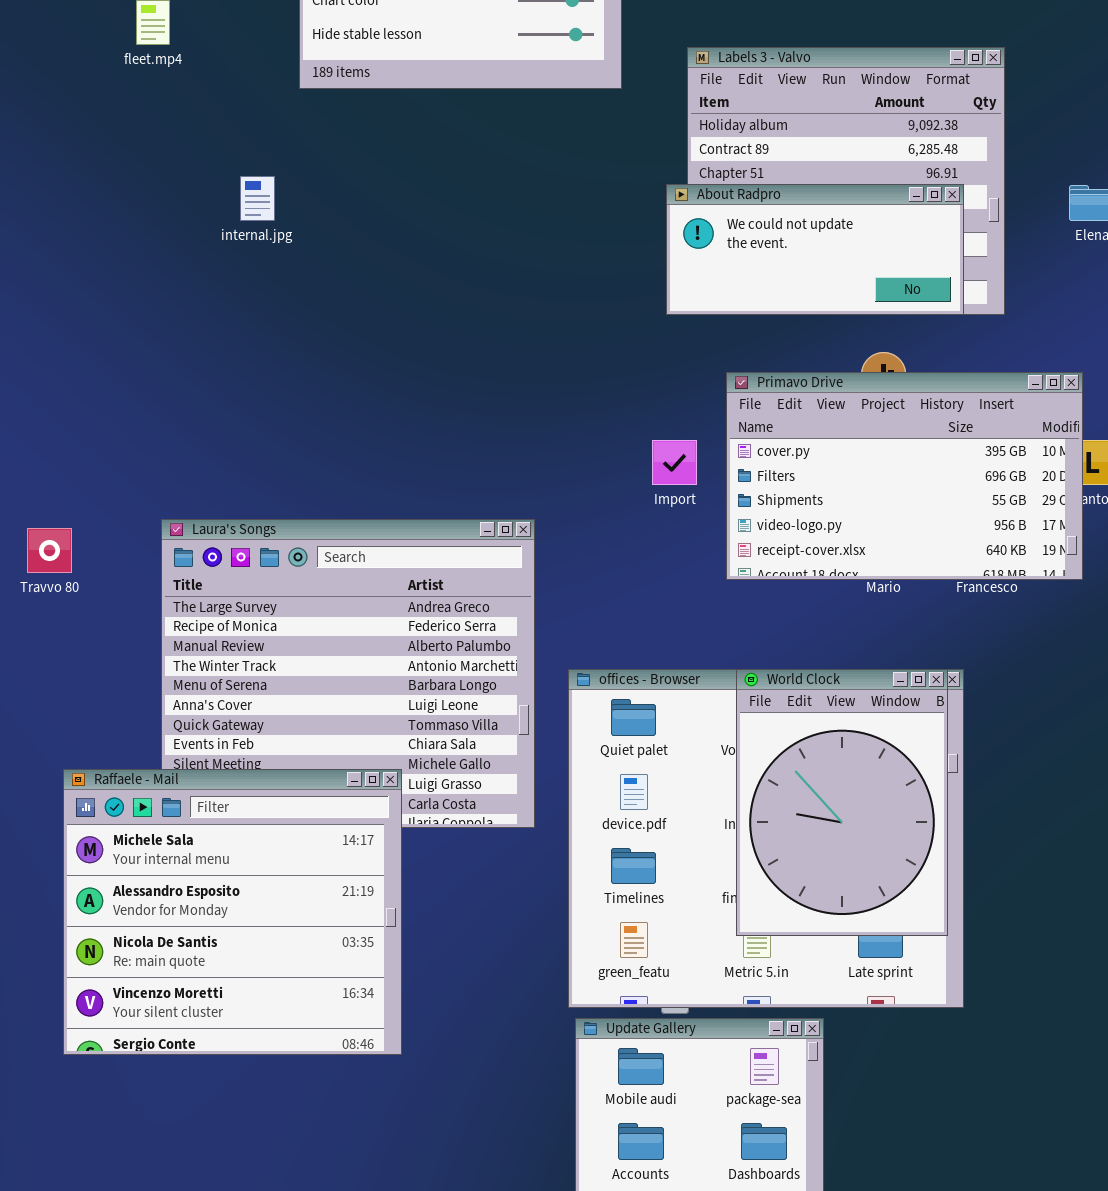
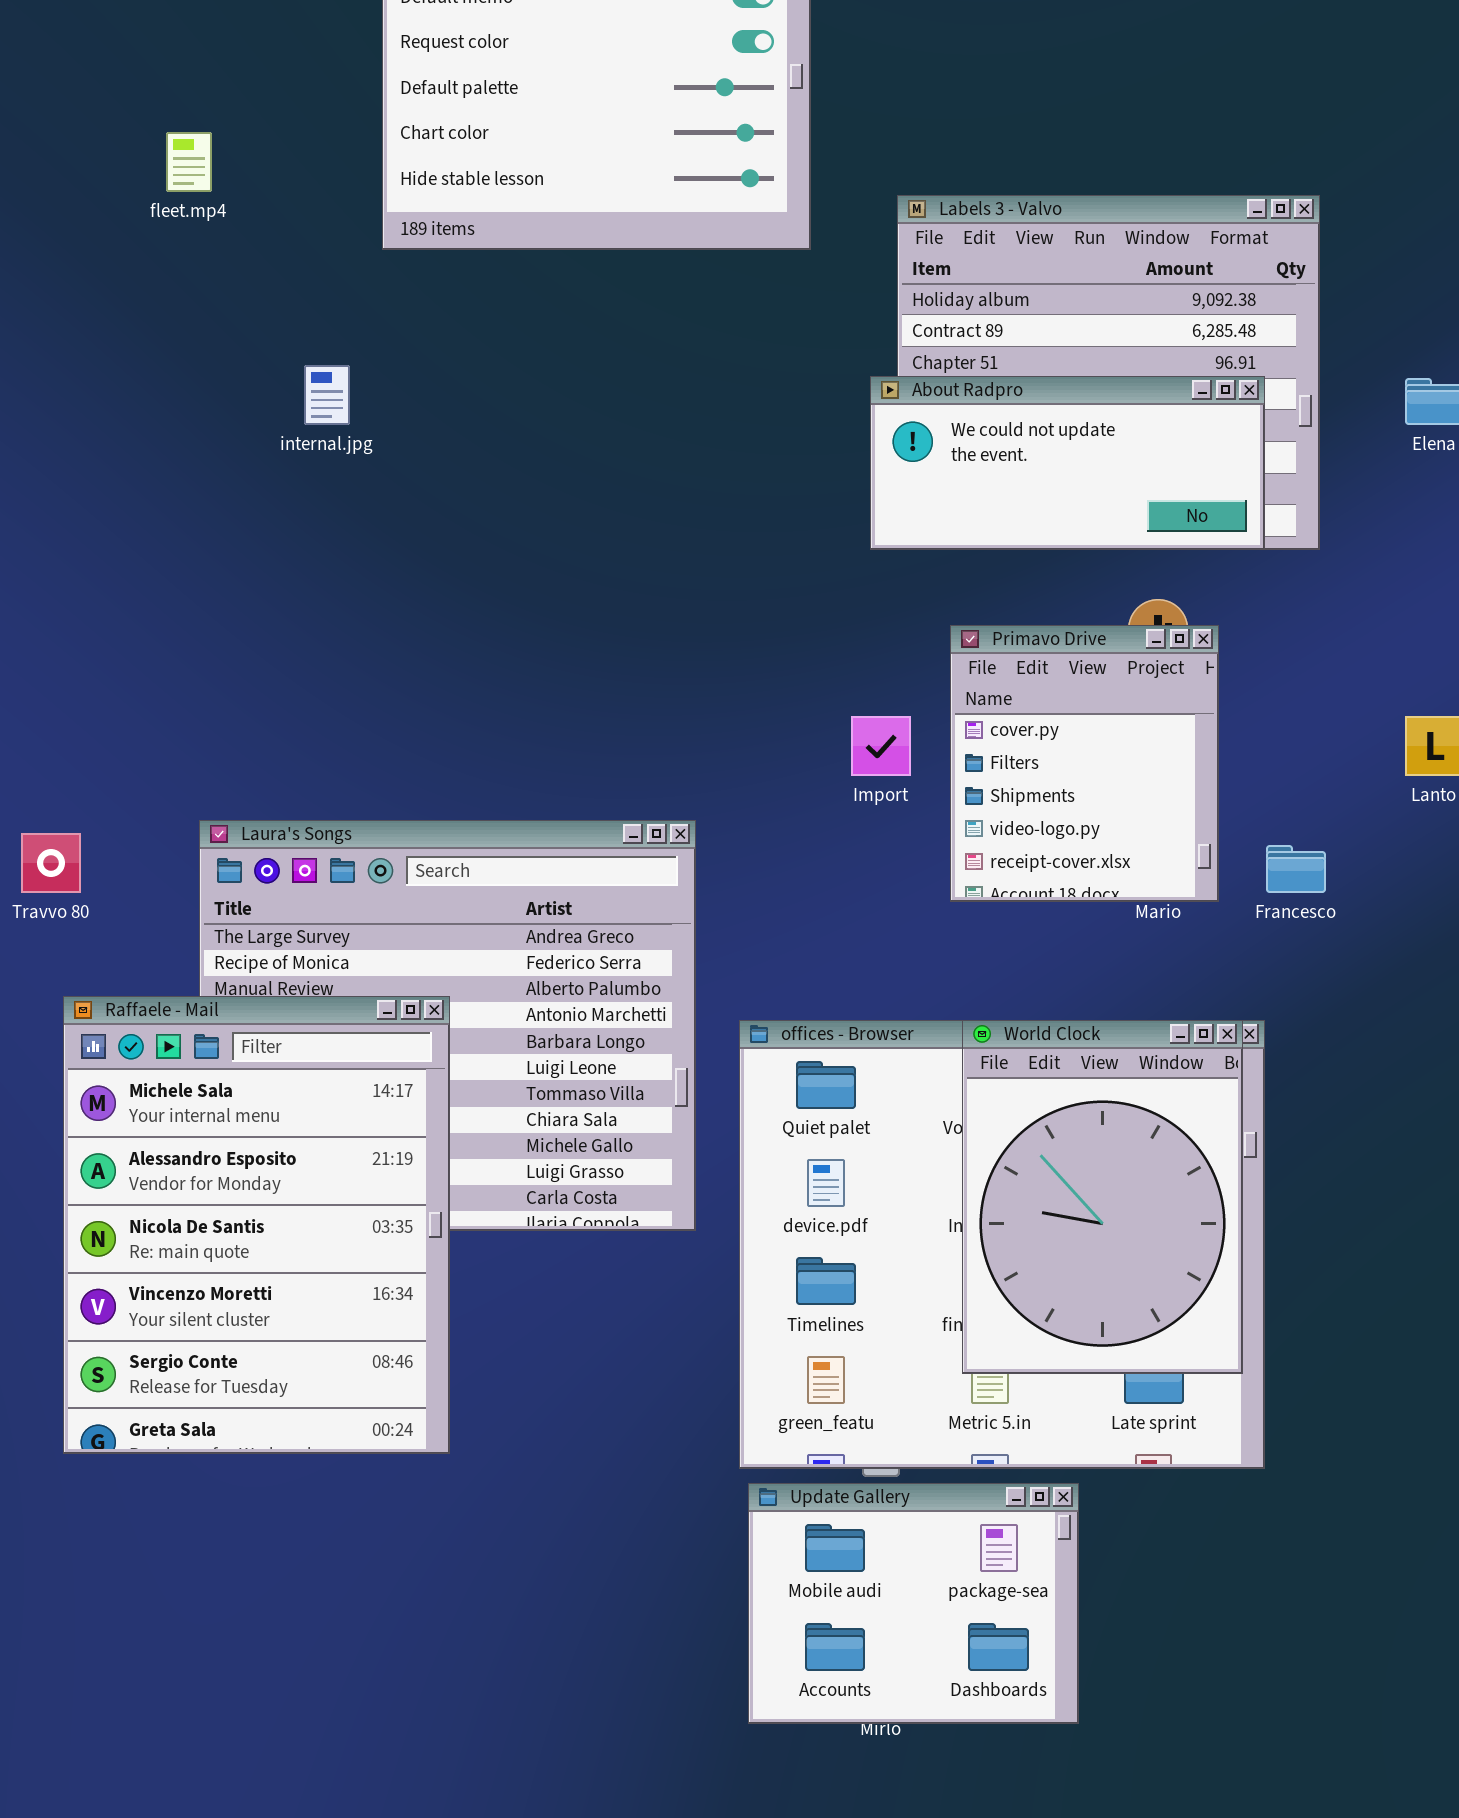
Primavo Drive: [726,372,1083,580] -> [950,625,1219,902], resized
Raffaele - Mail: [63,769,402,1055] -> [63,996,450,1454], moved, resized

